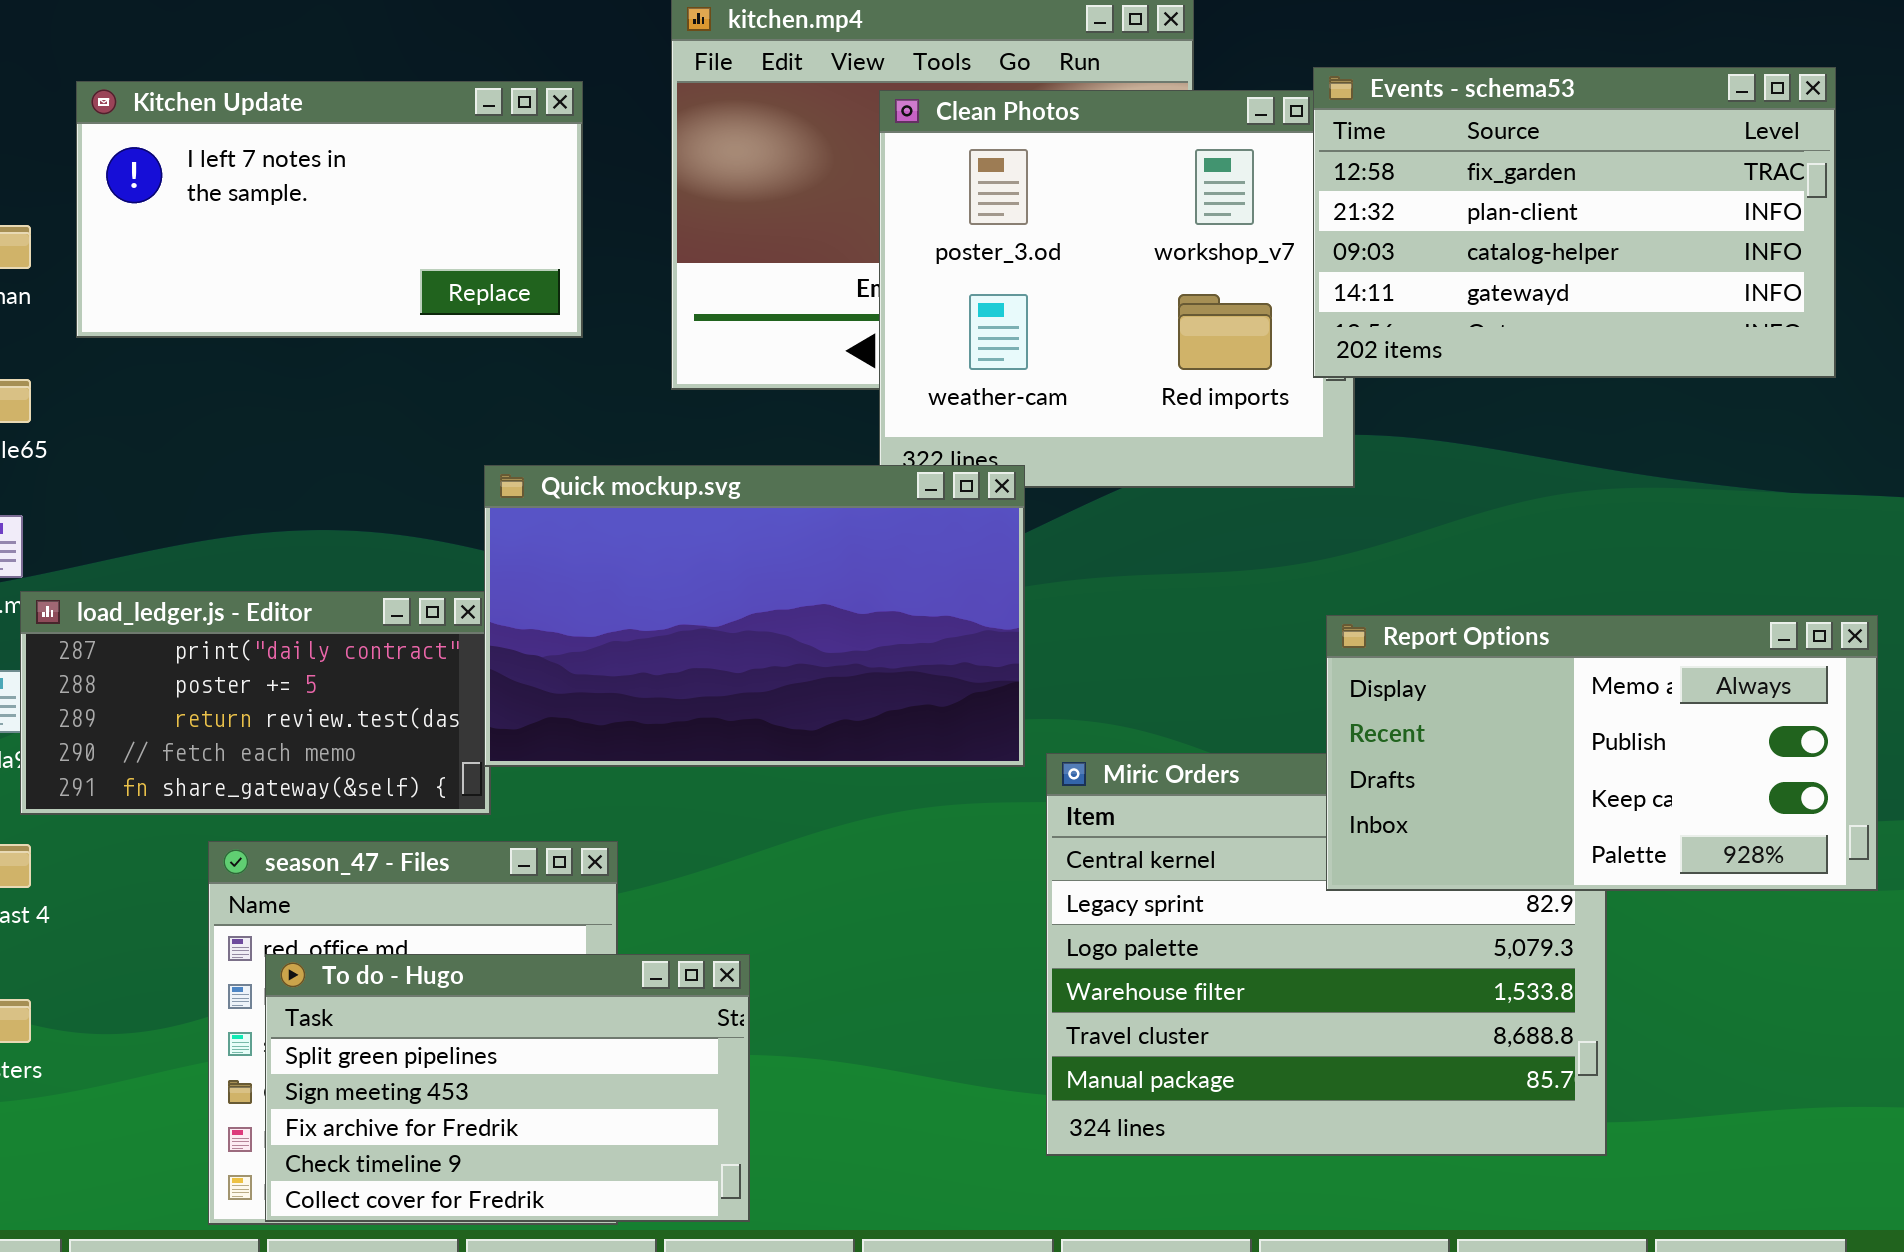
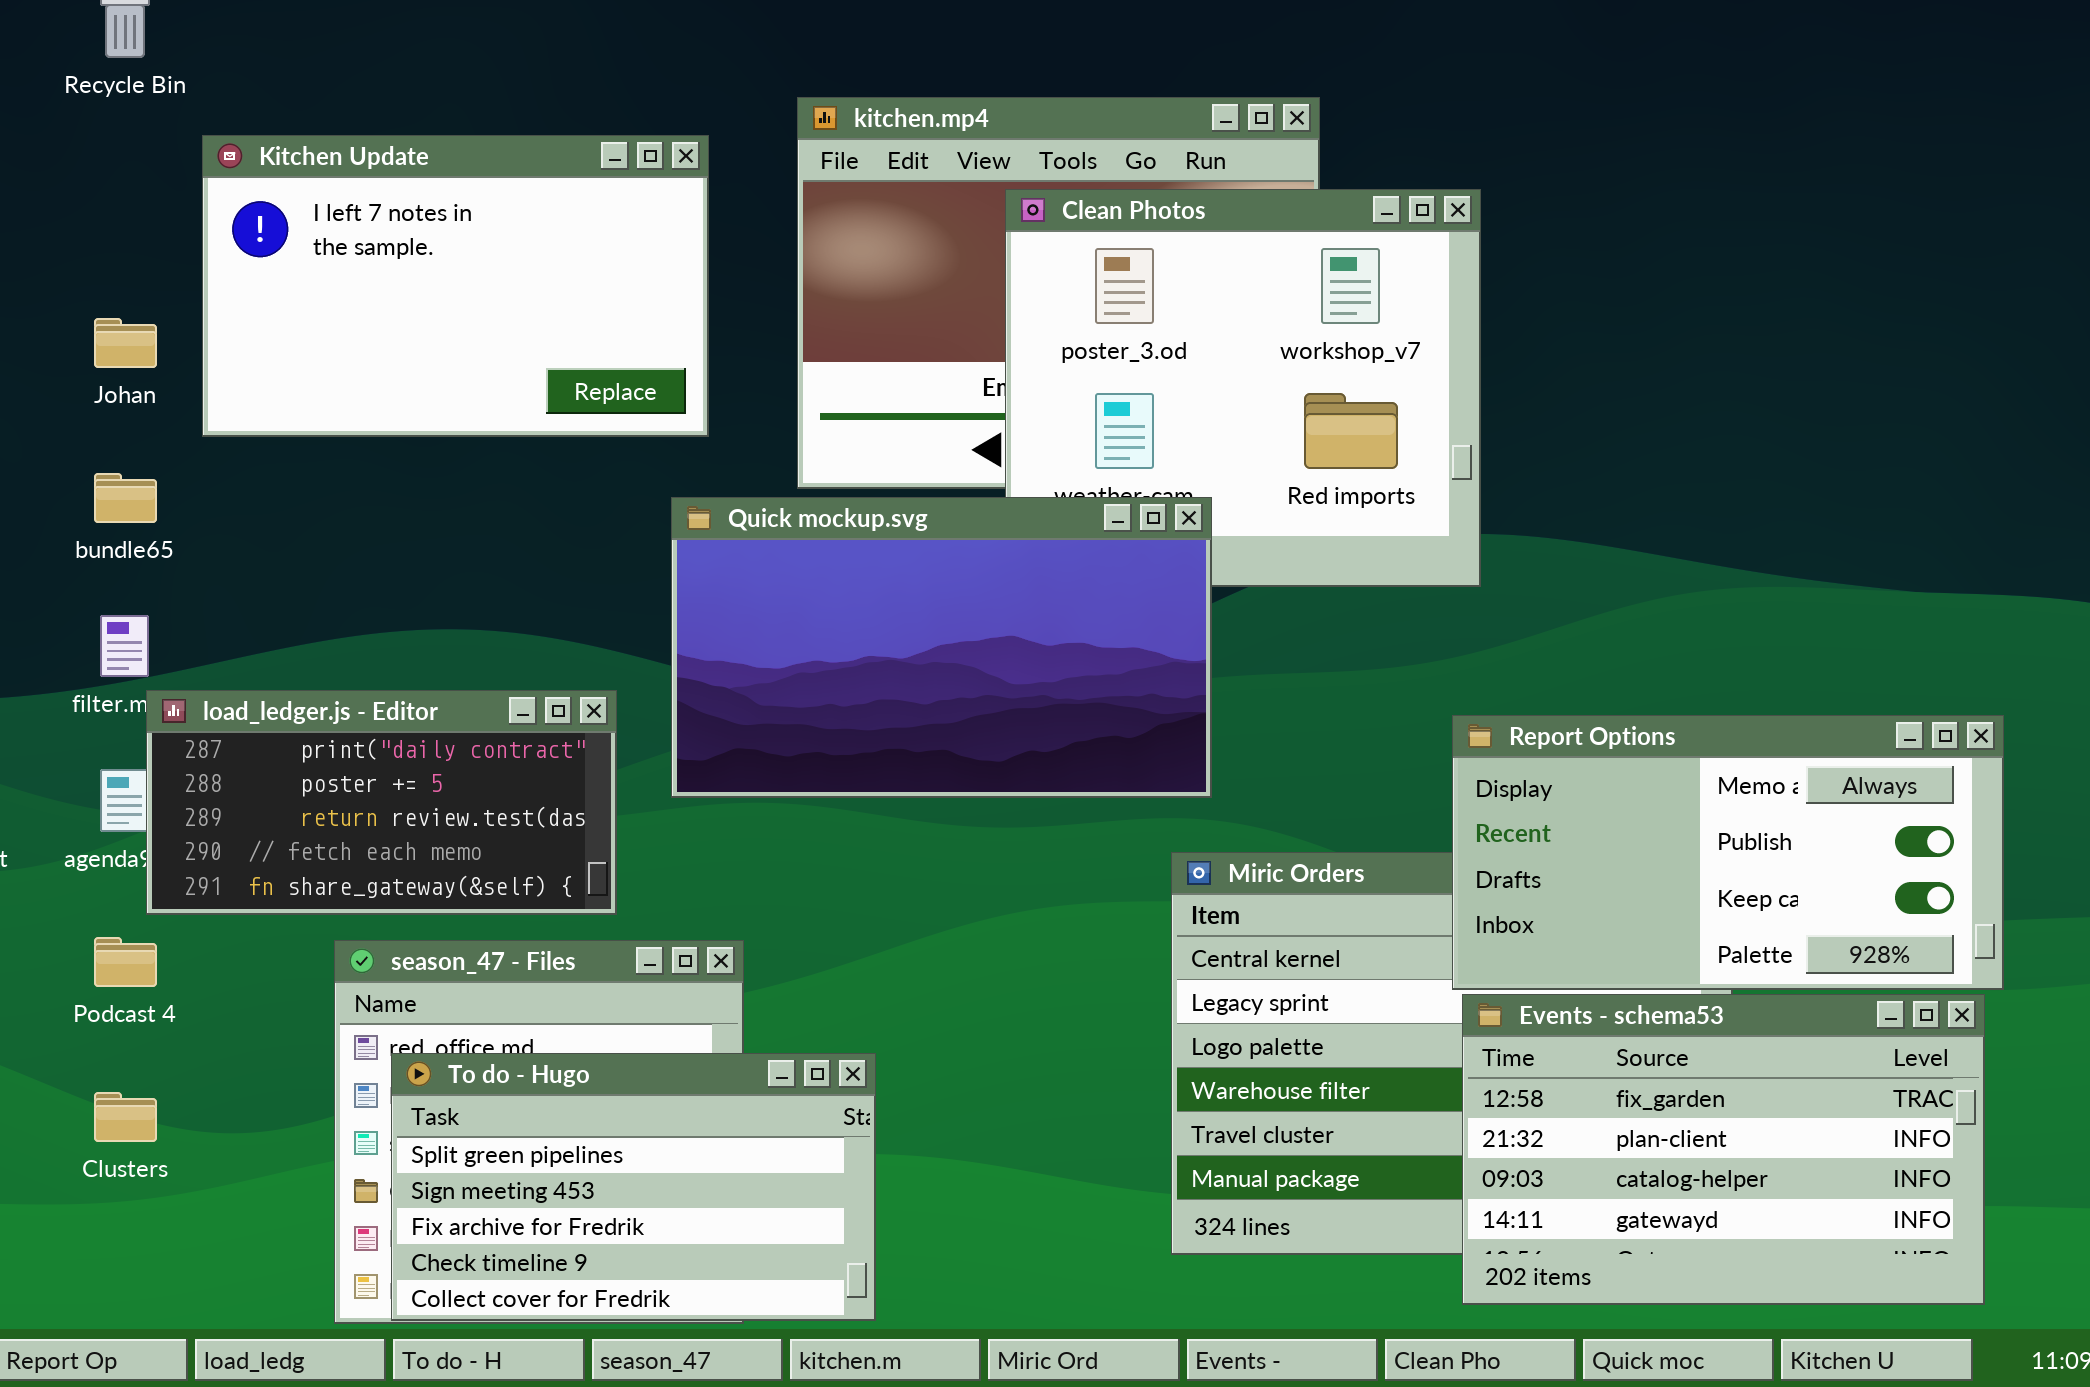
Events - schema53: [1313,67,1836,378] -> [1462,994,1985,1305], moved
Kitchen Update: [76,81,583,338] -> [202,135,709,437], resized
Quick mockup.svg: [484,465,1025,767] -> [671,497,1212,798], moved

